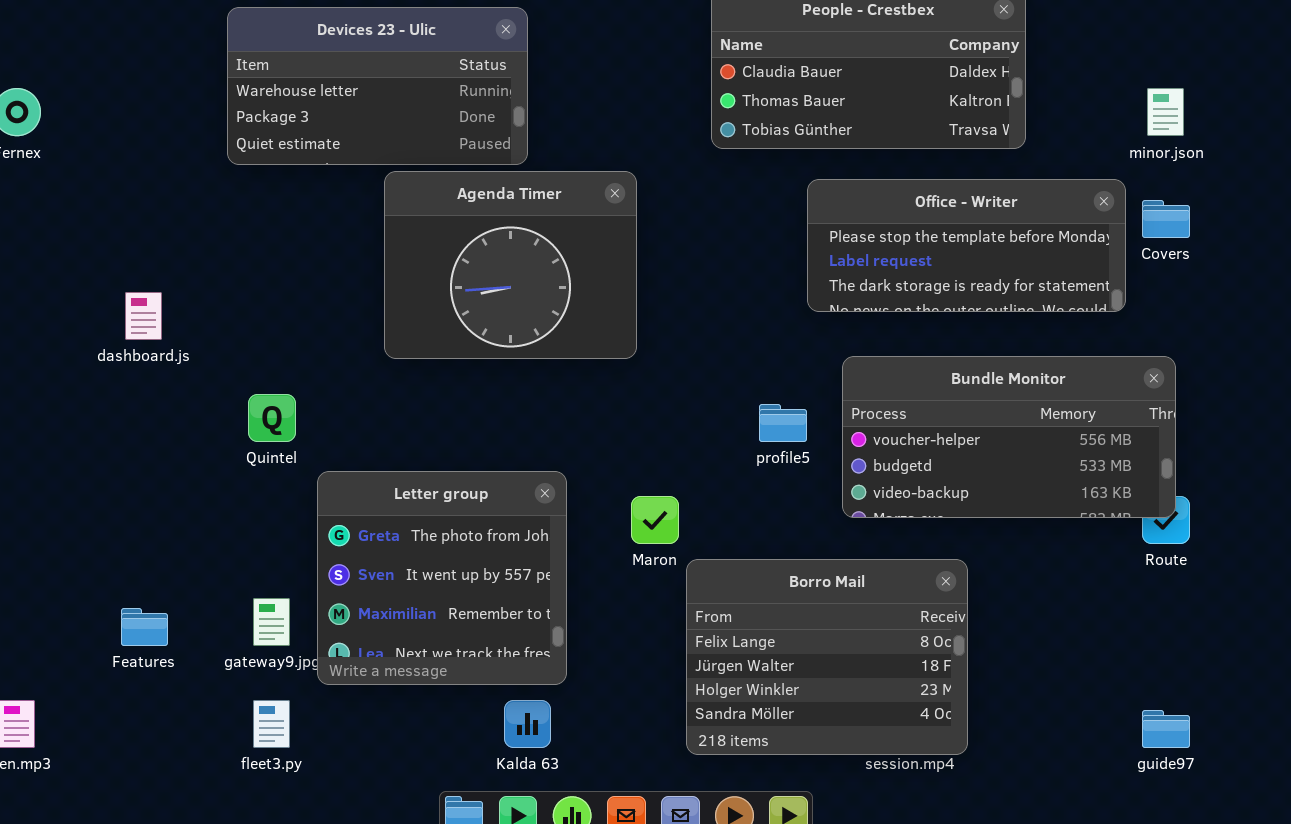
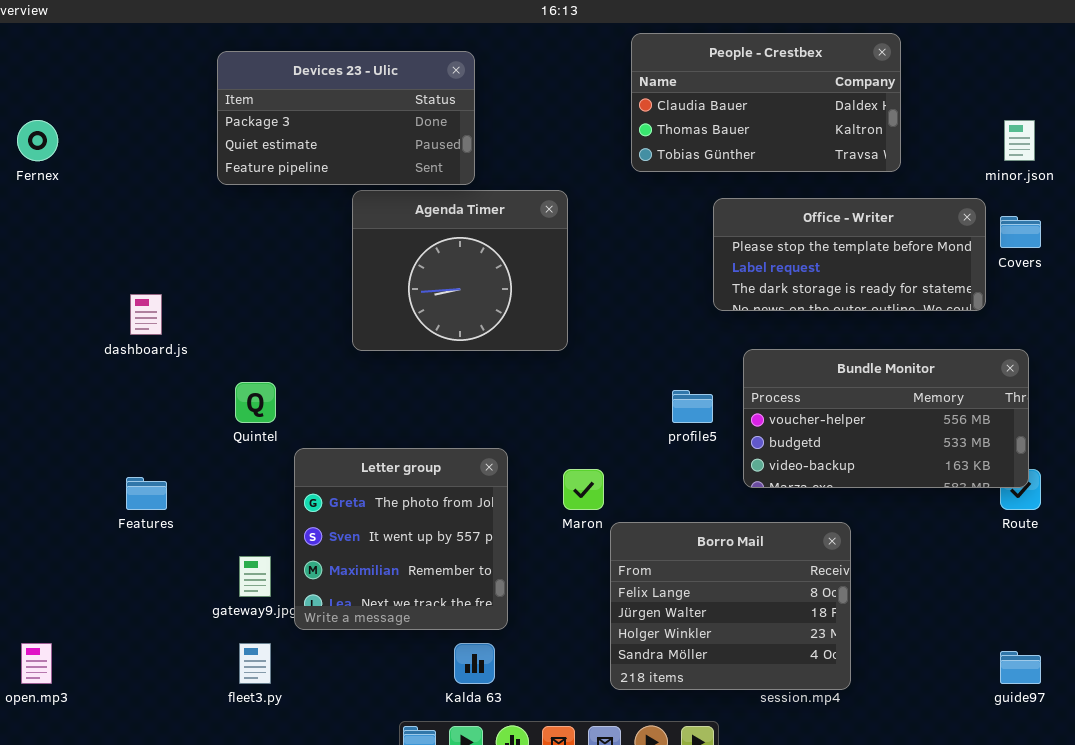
Devices 23 - Ulic: [227,7,528,165] -> [217,51,475,185], scrolled down 1 row
Features: [121,608,168,646] -> [126,477,167,510], moved

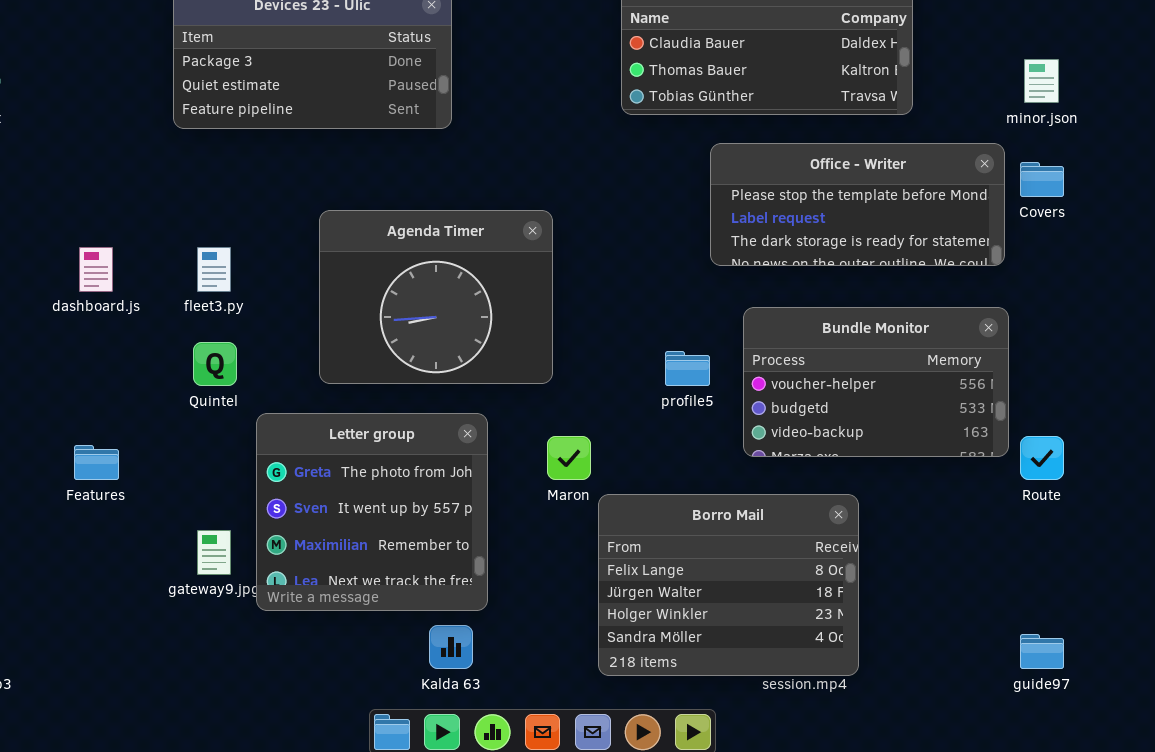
Agenda Timer: [352,190,568,351] -> [319,210,553,384], moved
Bundle Monitor: [743,349,1029,488] -> [743,307,1009,457], resized
fleet3.py: [239,643,271,684] -> [197,247,231,292], moved

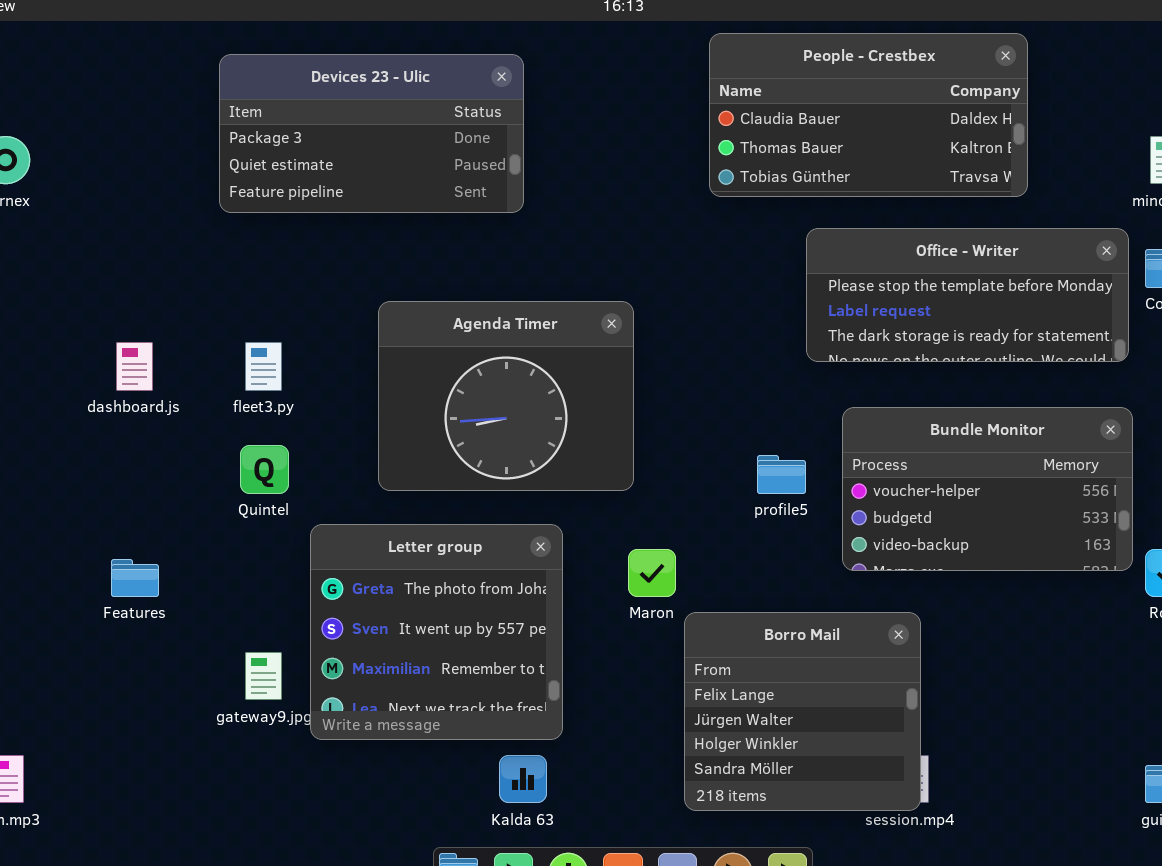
Borro Mail: [598,494,859,676] -> [684,612,921,811], resized

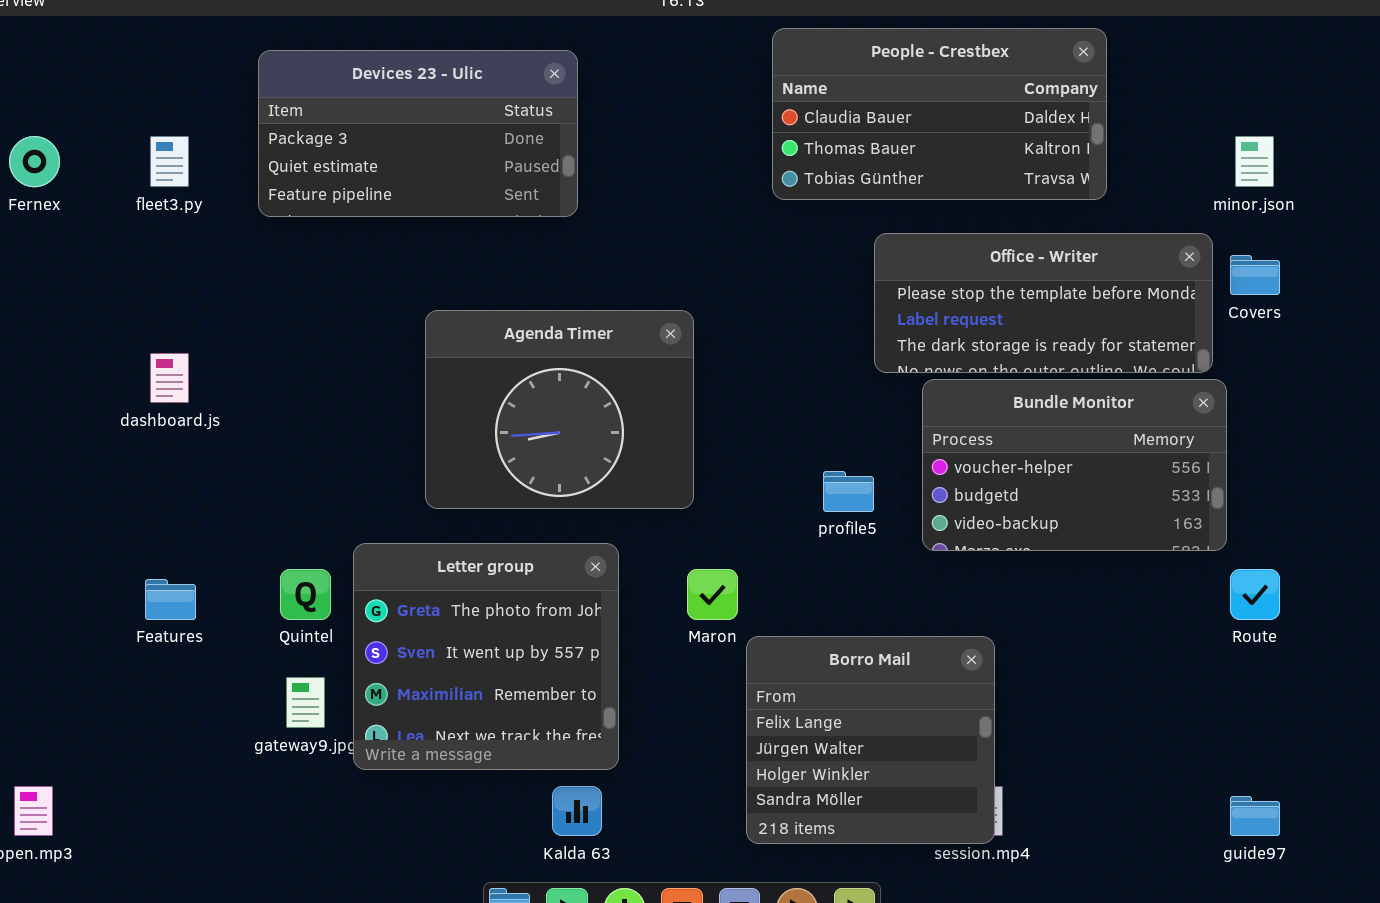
fleet3.py: [245,342,282,391] -> [150,136,189,187], moved
Bundle Monitor: [842,407,1133,571] -> [922,379,1227,551], moved
Quintel: [240,445,289,494] -> [280,569,331,620], moved

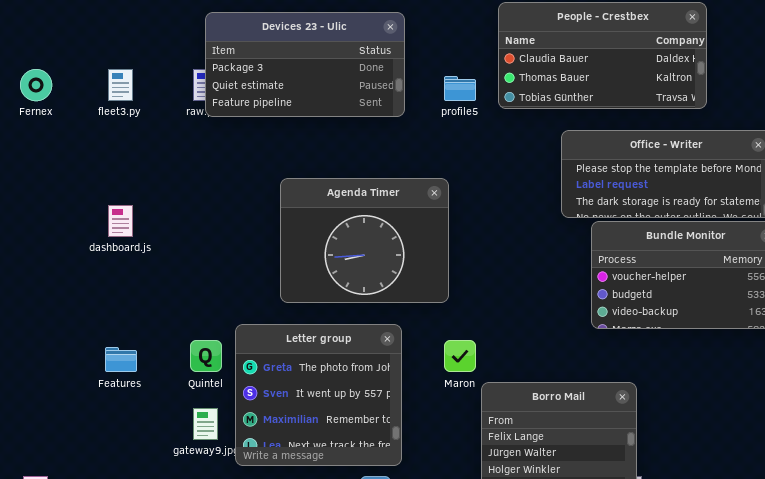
Devices 23 - Ulic: [258,50,578,217] -> [205,12,405,117], moved
profile5: [823,471,874,512] -> [444,76,476,101], moved

